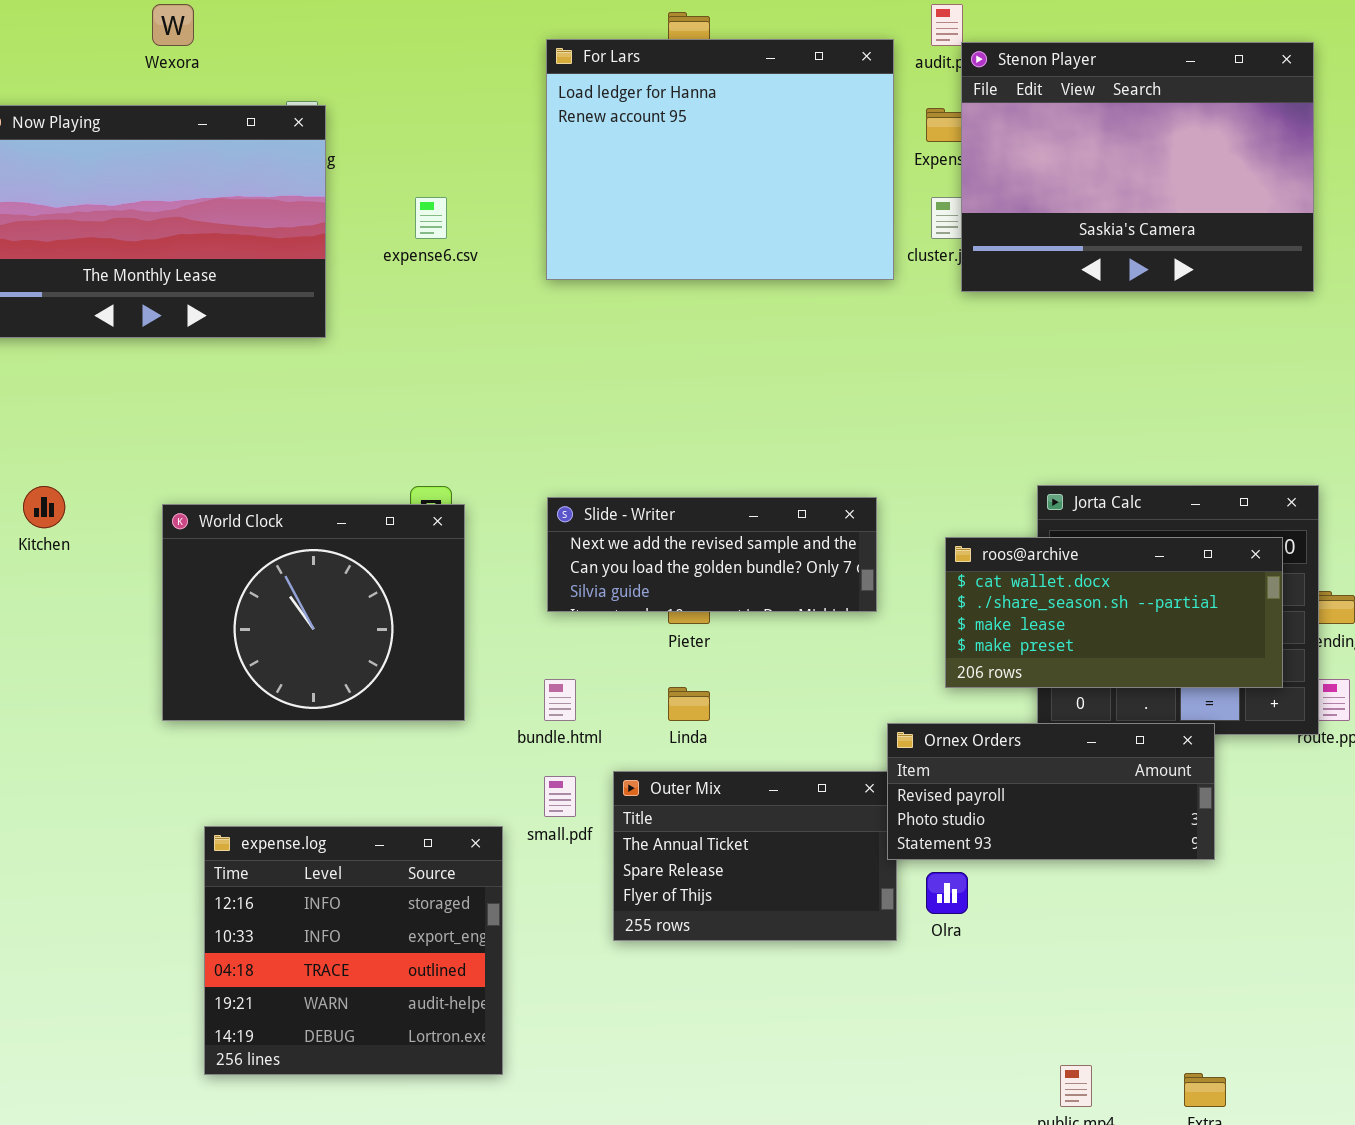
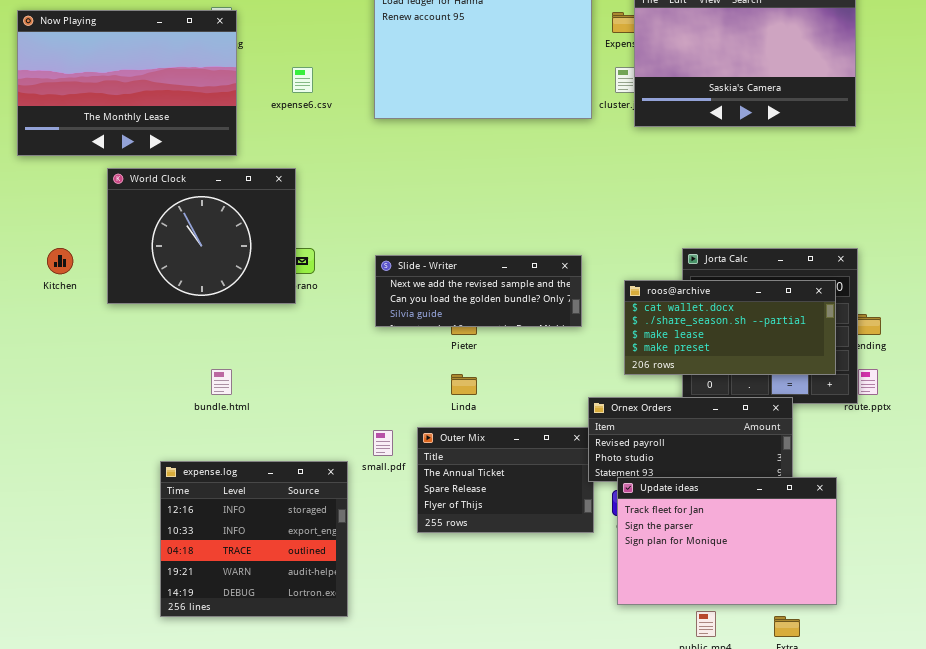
World Clock: [162,504,465,721] -> [107,168,296,304], moved
bundle.html: [544,679,576,721] -> [211,369,232,395], moved
Update ideas: none -> [617,477,837,605], opened

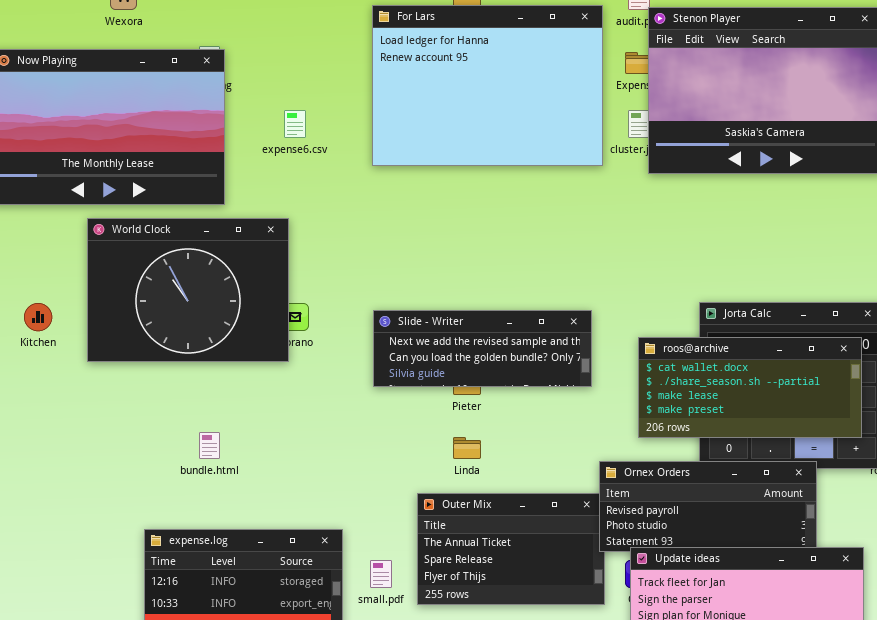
small.pdf: [373,430,393,456] -> [370,560,392,588], moved

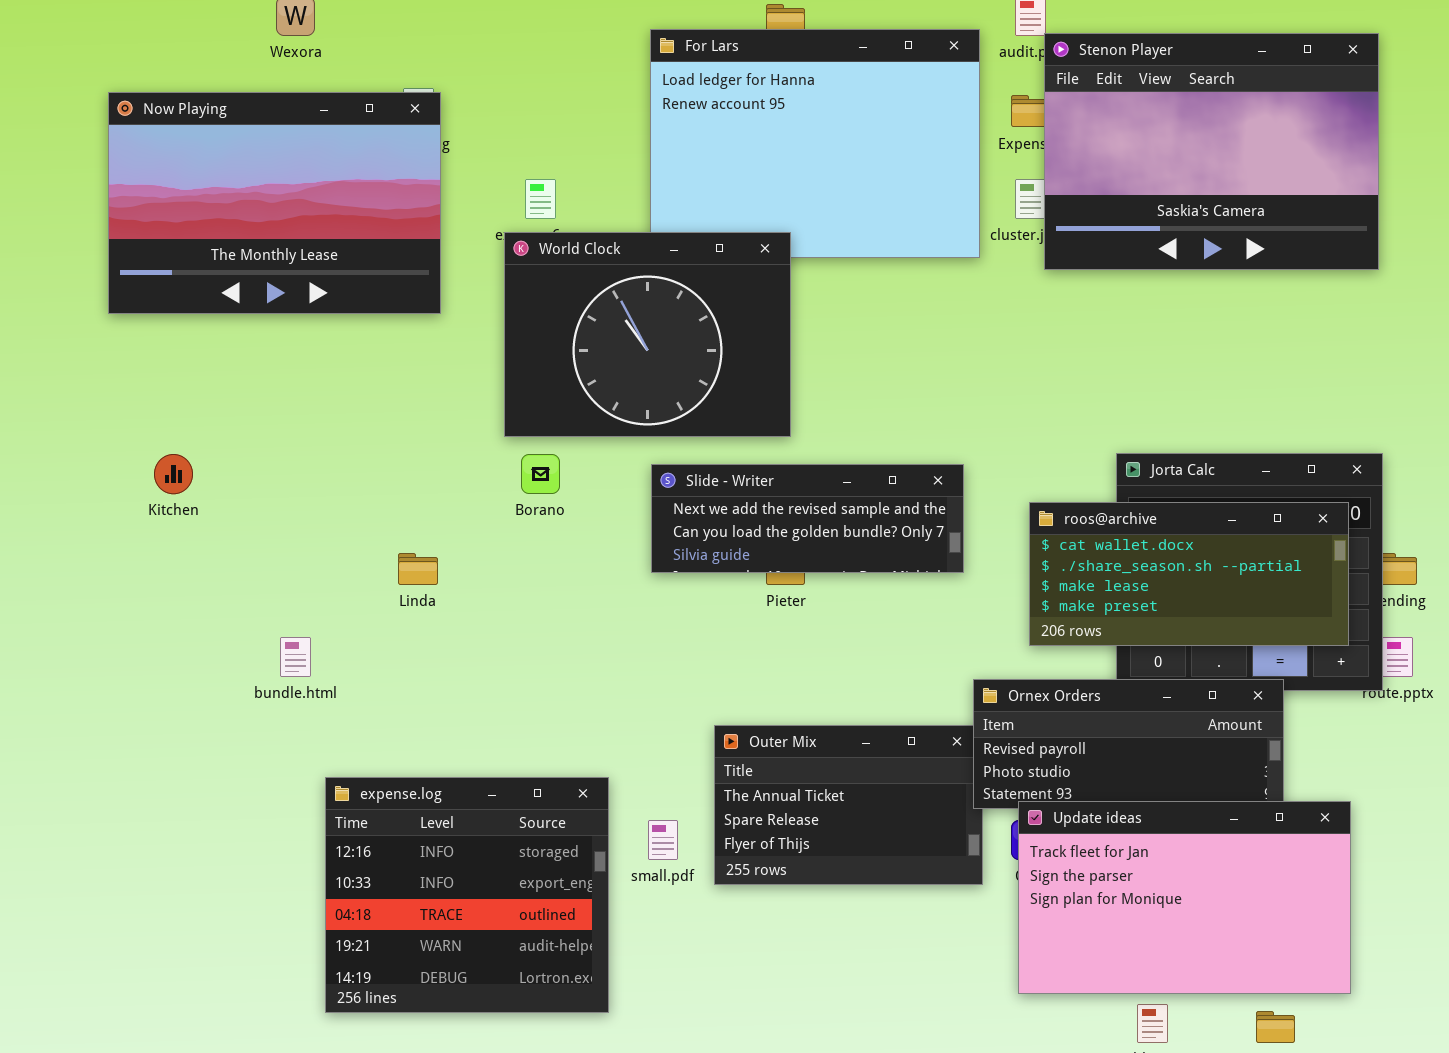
World Clock: [87,218,289,362] -> [504,232,791,437], moved
bundle.html: [199,432,220,459] -> [280,637,311,677], moved
Linda: [453,437,481,459] -> [398,553,438,585], moved

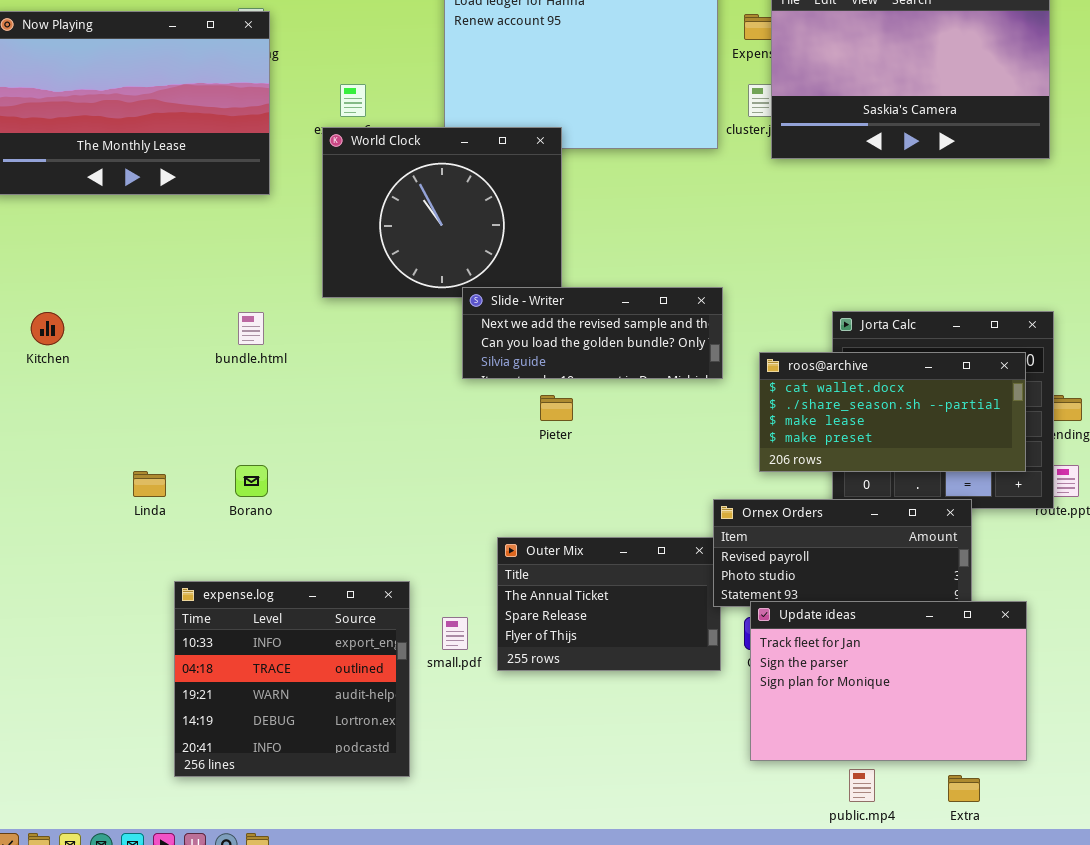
Borano: [521,454,560,494] -> [235,465,268,497], moved
Slide - Writer: [651,464,964,573] -> [462,287,723,379], moved
Linda: [398,553,438,585] -> [133,471,166,497], moved
bundle.html: [280,637,311,677] -> [238,312,264,345], moved
expense.log: [325,777,609,1013] -> [174,581,410,777], scrolled down 1 row

